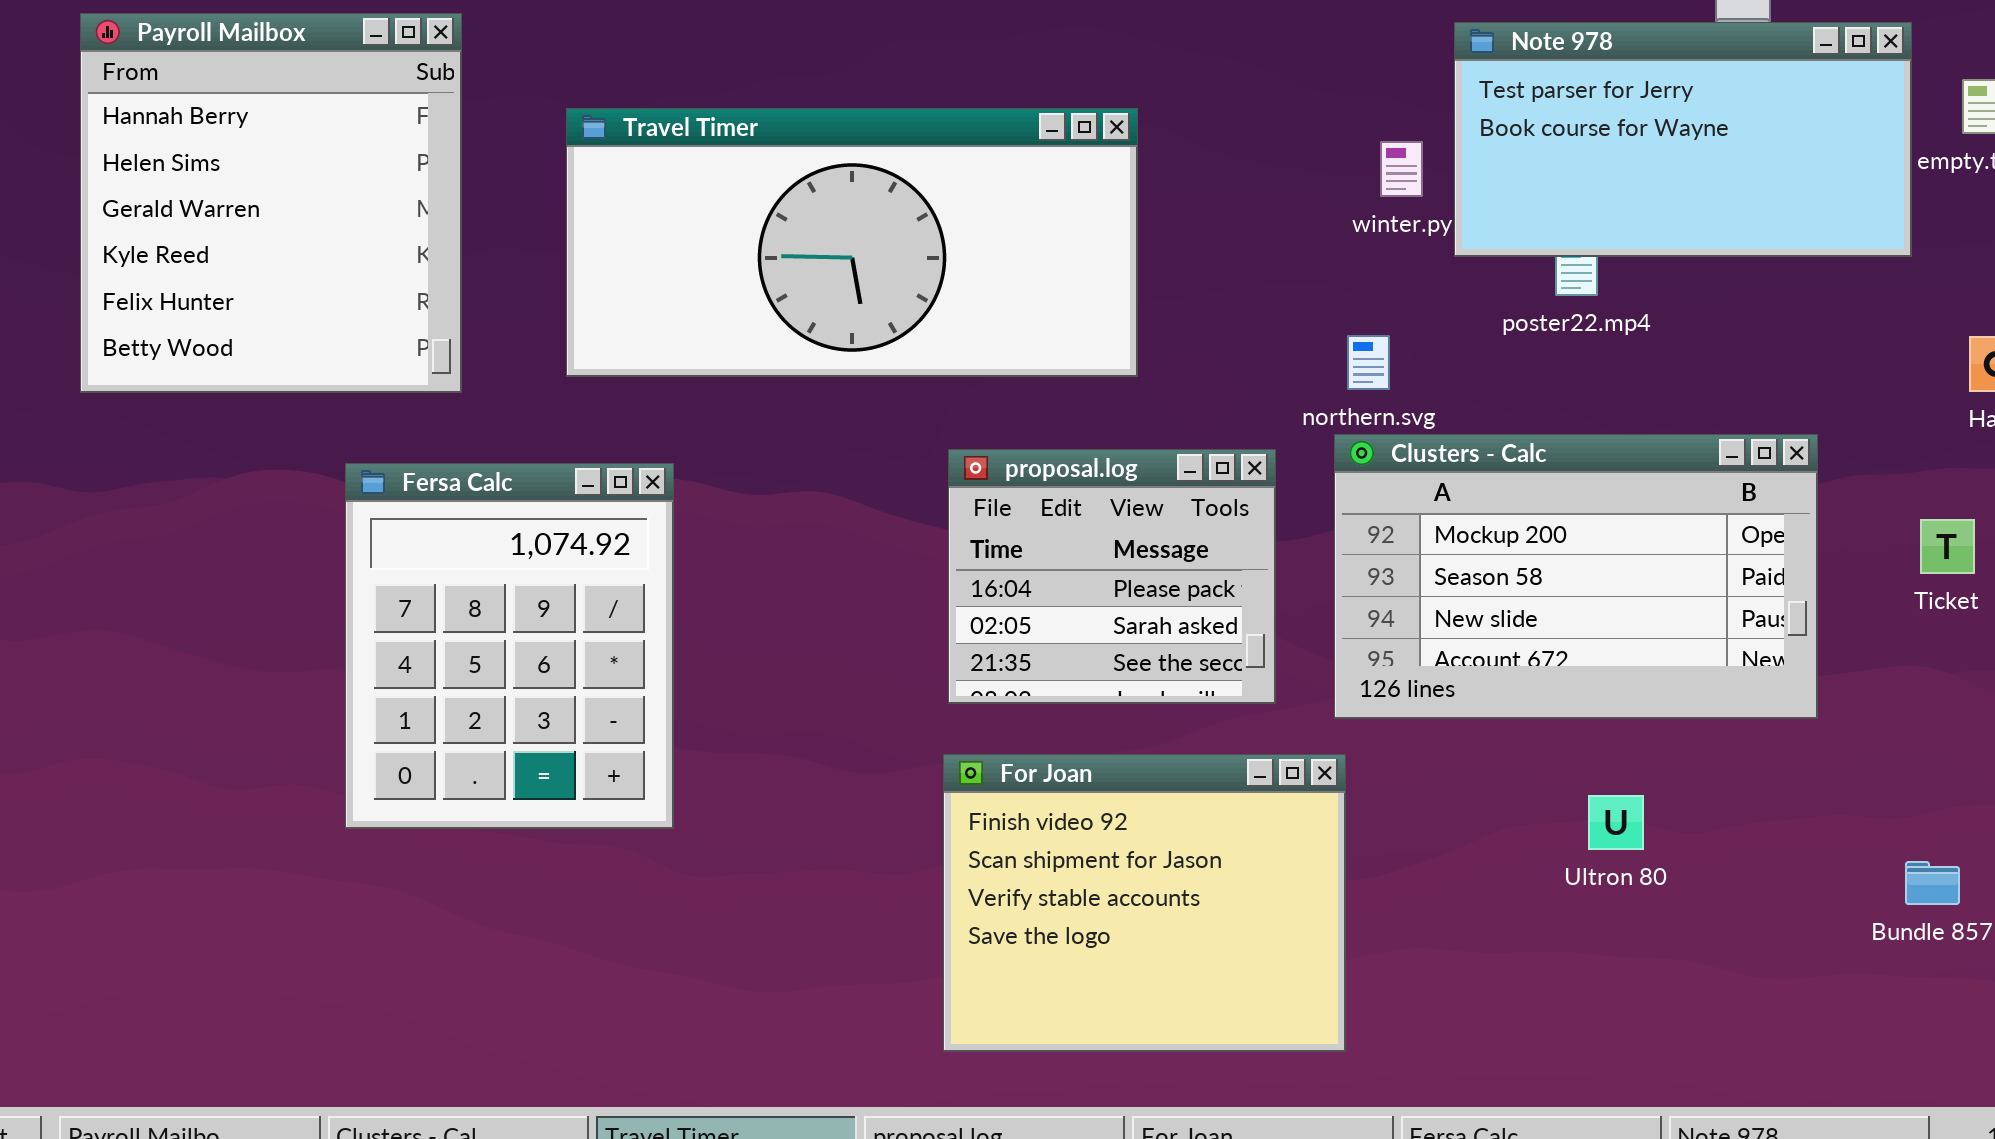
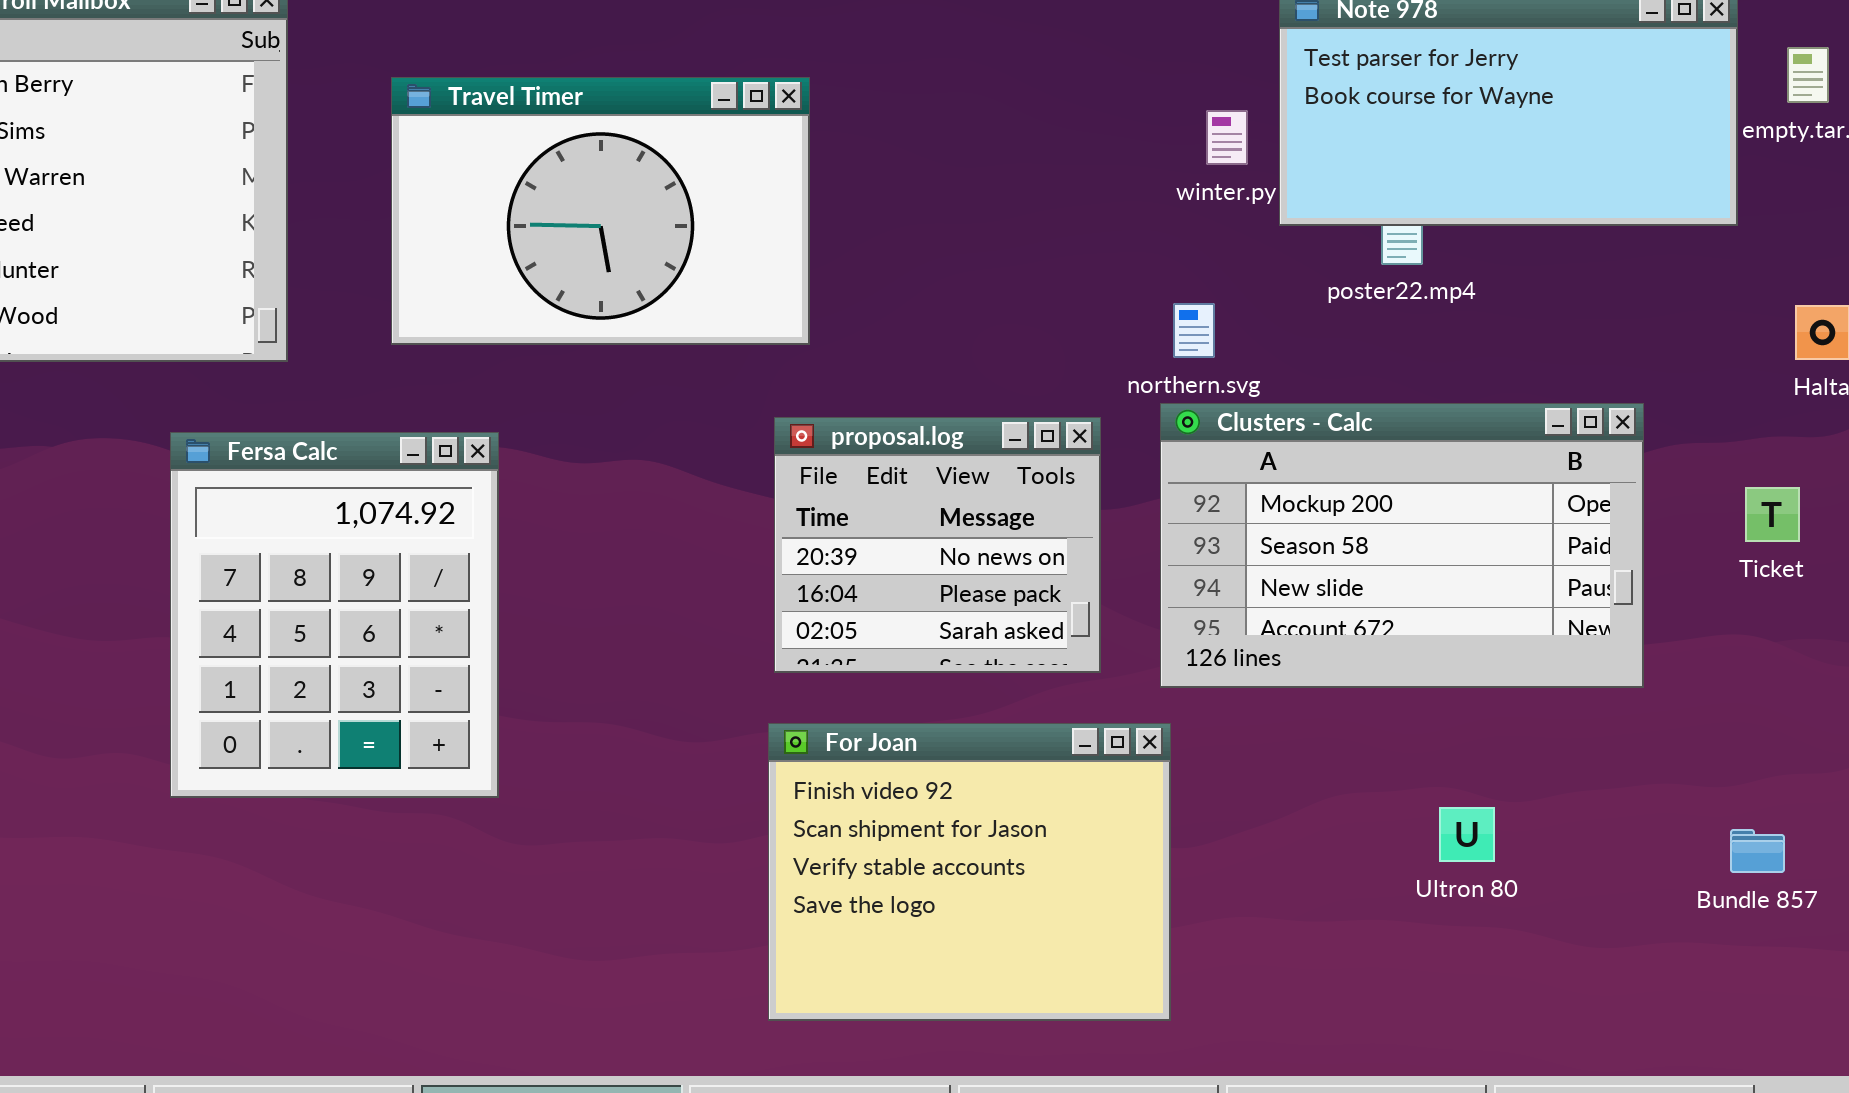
Travel Timer: [566,108,1138,377] -> [391,77,810,345], resized
proposal.log: [948,449,1276,704] -> [774,417,1101,673], scrolled up 1 row
Ultron 80: [1588,795,1644,850] -> [1439,807,1495,862], moved

